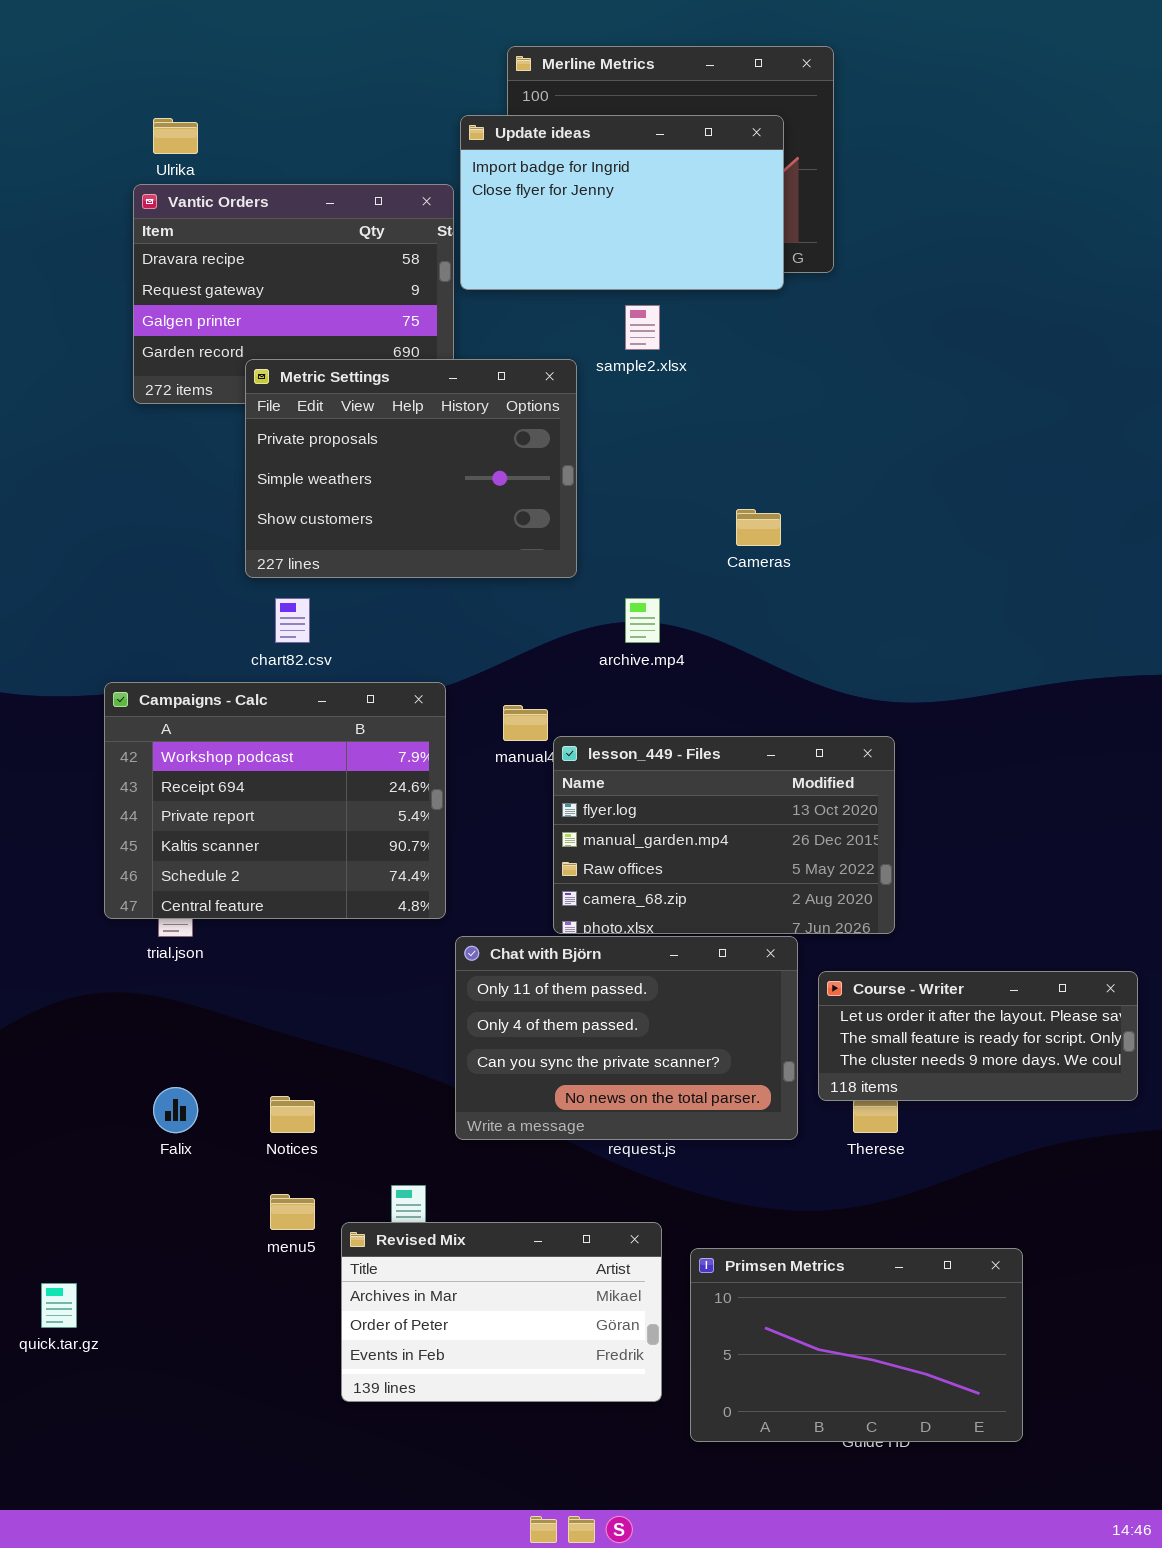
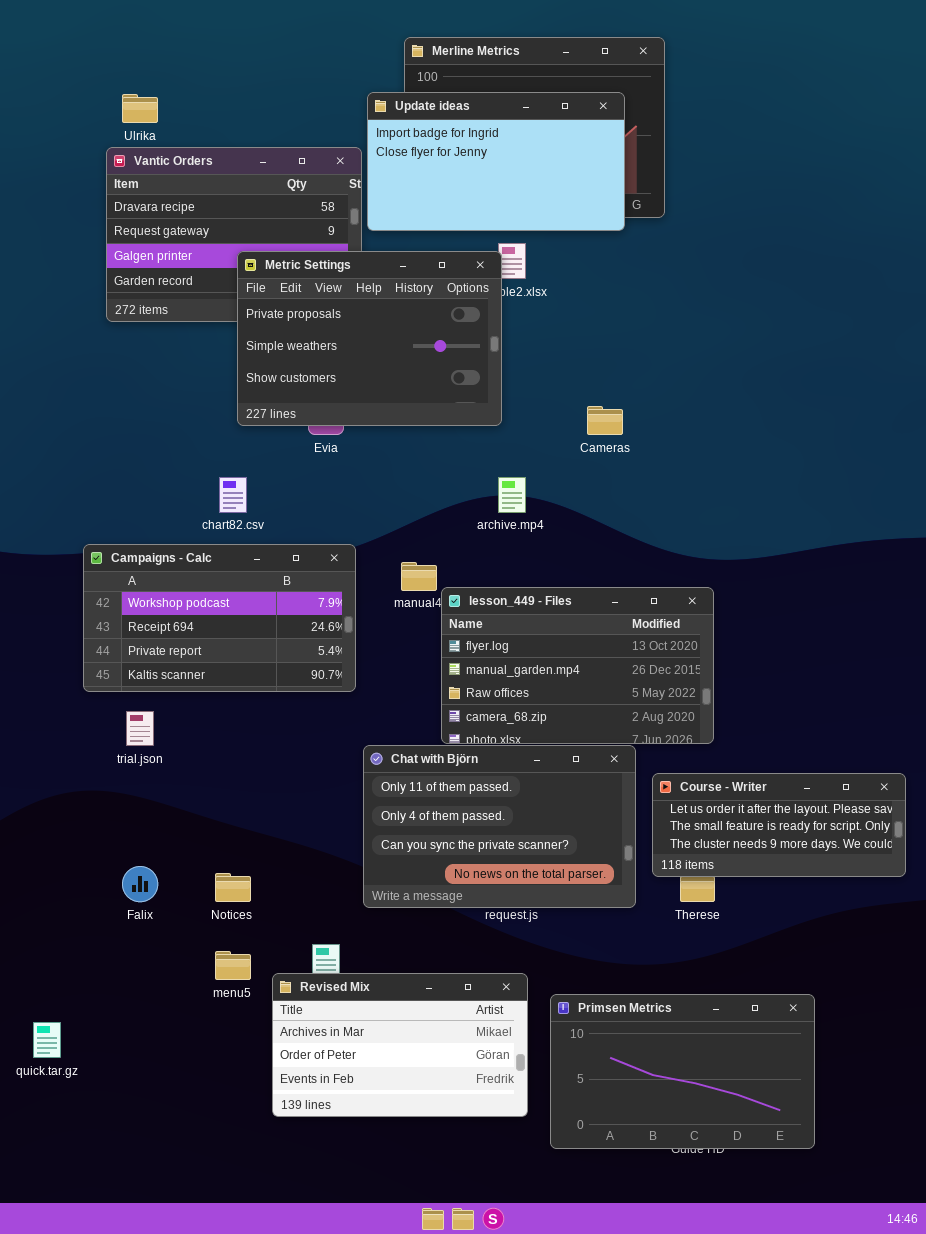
Metric Settings: [245,359,577,578] -> [237,251,502,426], moved
Campaigns - Calc: [104,682,446,919] -> [83,544,356,692], resized

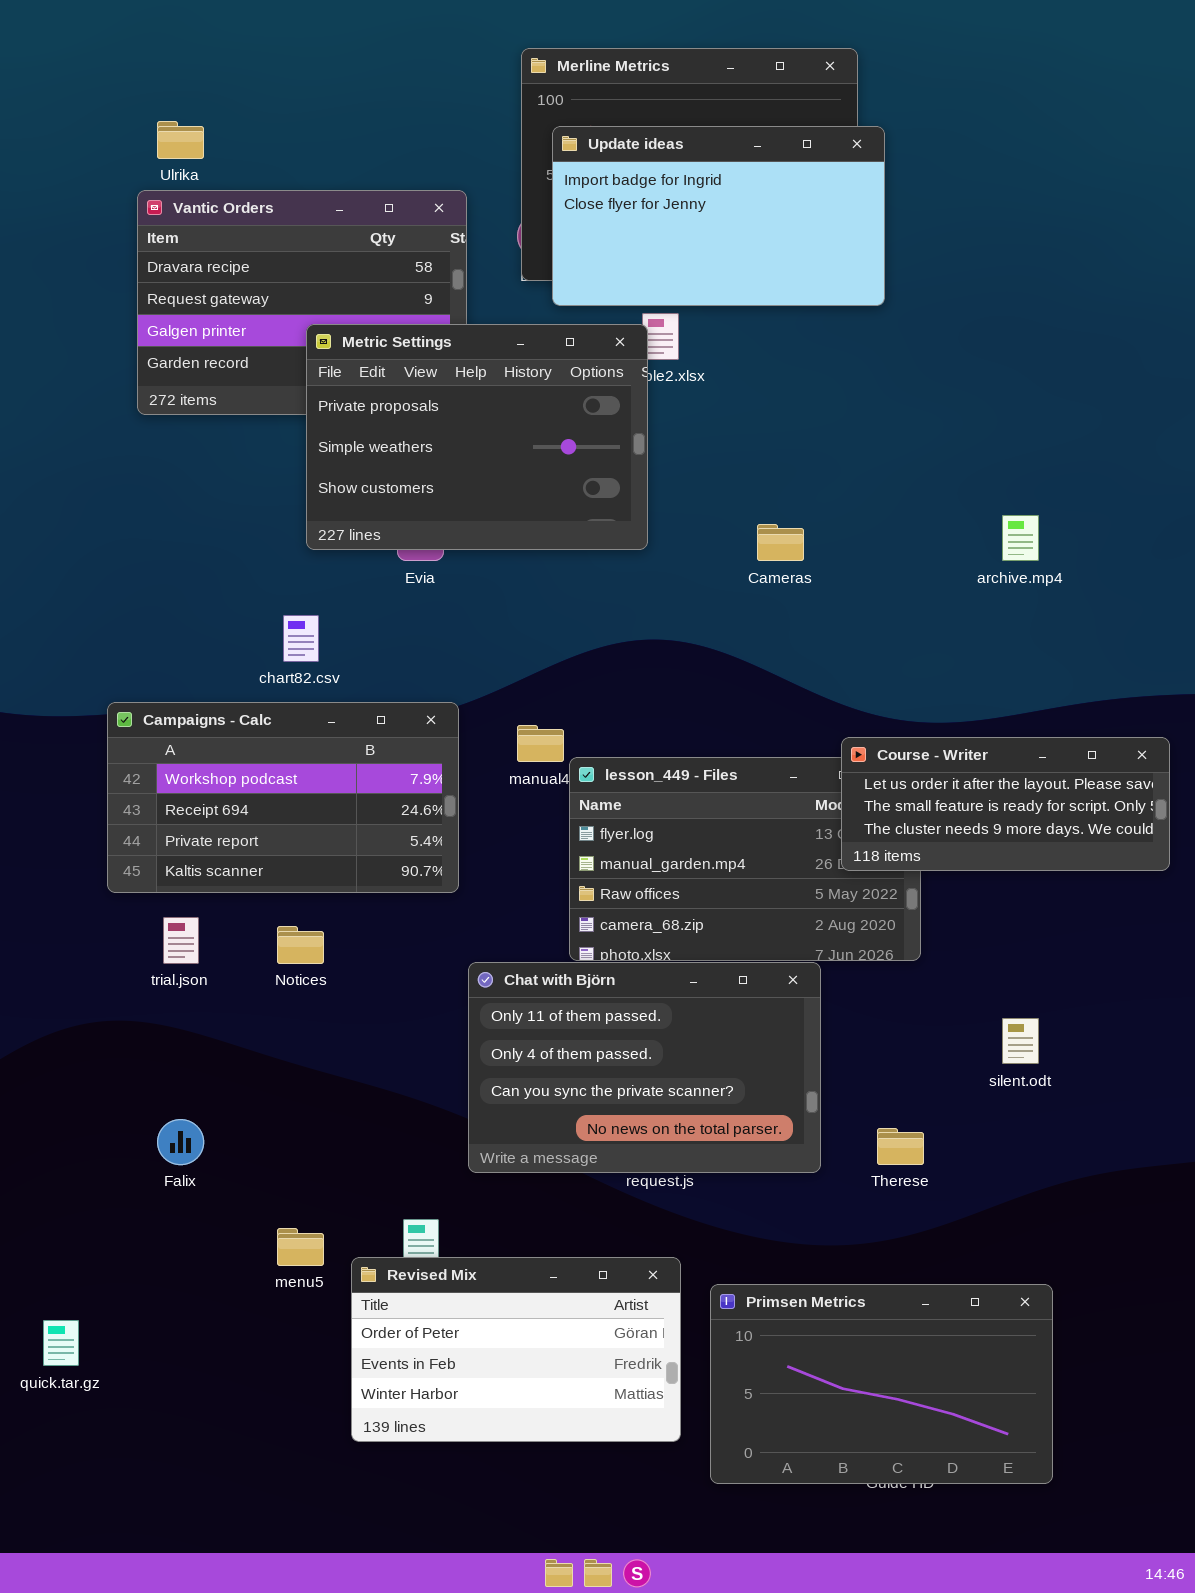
Update ideas: [367,92,625,231] -> [552,126,885,306], moved
archive.mp4: [498,477,526,513] -> [1002,515,1039,561], moved
Course - Writer: [652,773,906,877] -> [841,737,1170,871], moved
Notices: [215,873,251,902] -> [277,926,324,964], moved
Revised Mix: [272,973,528,1117] -> [351,1257,681,1442], scrolled down 1 row

